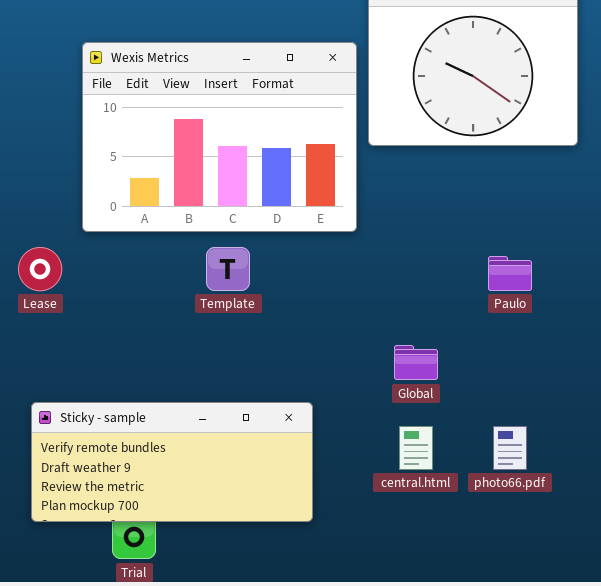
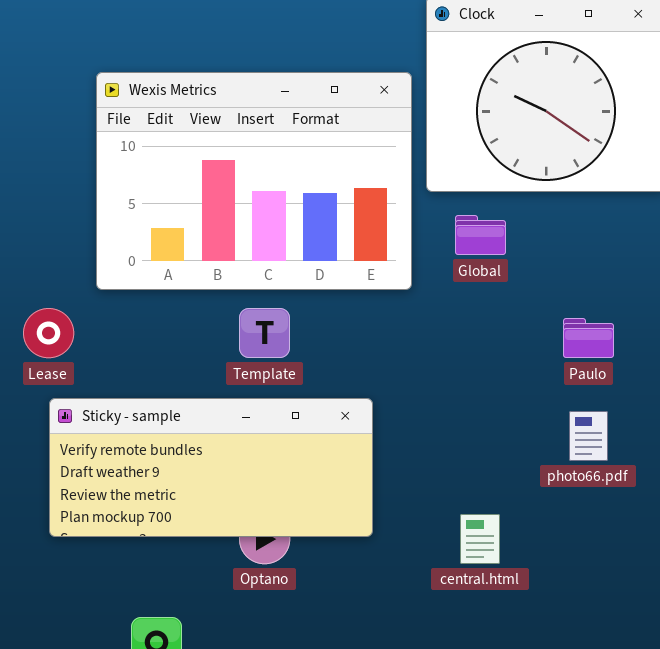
Global: [394,345,438,380] -> [455,215,506,255], moved
Sticky - sample: [31,402,313,522] -> [49,398,373,537], moved
photo66.pdf: [493,426,527,470] -> [569,411,608,461], moved

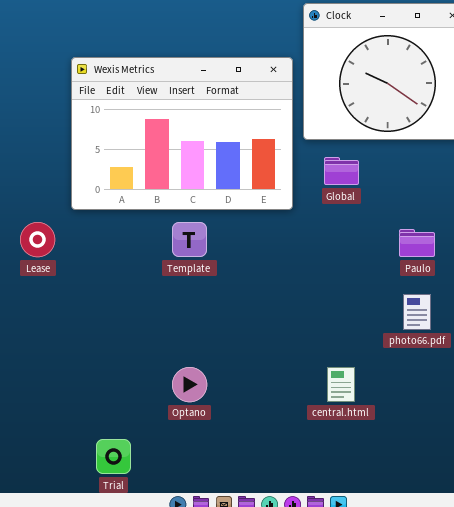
Sticky - sample: [49,398,373,537] -> none, closed

